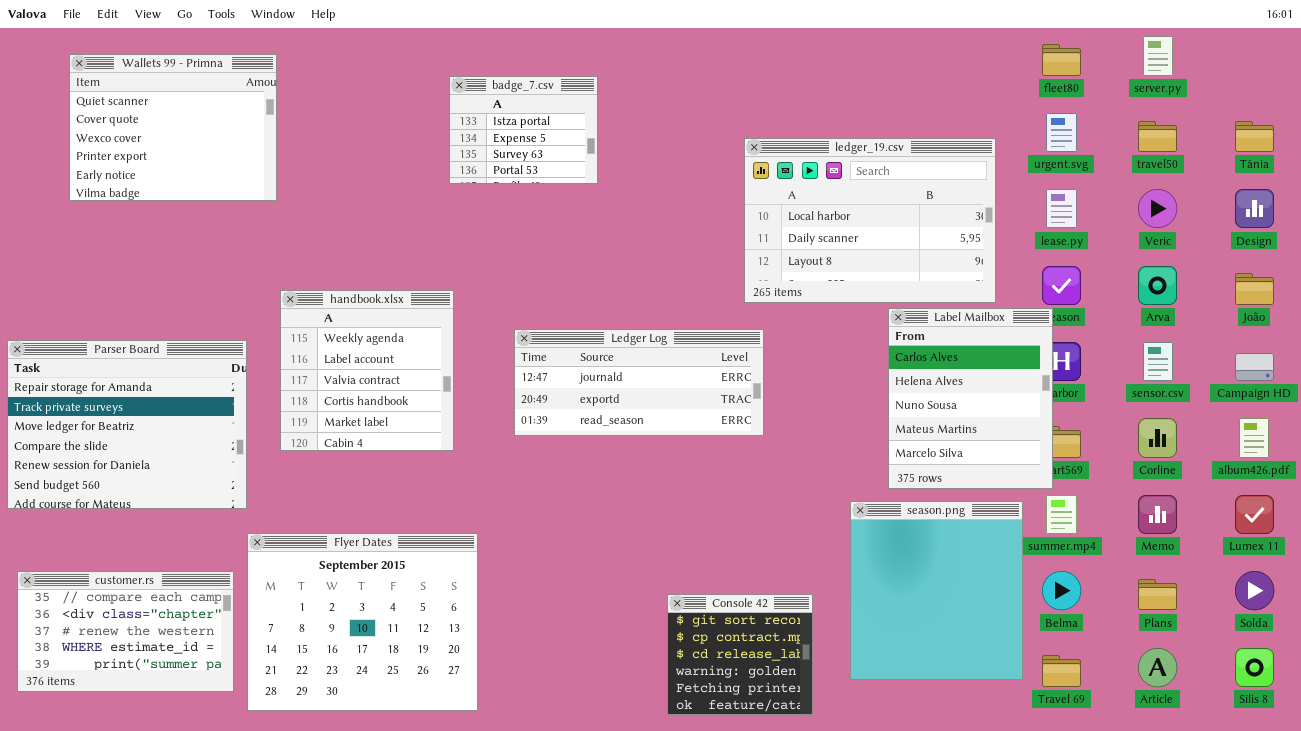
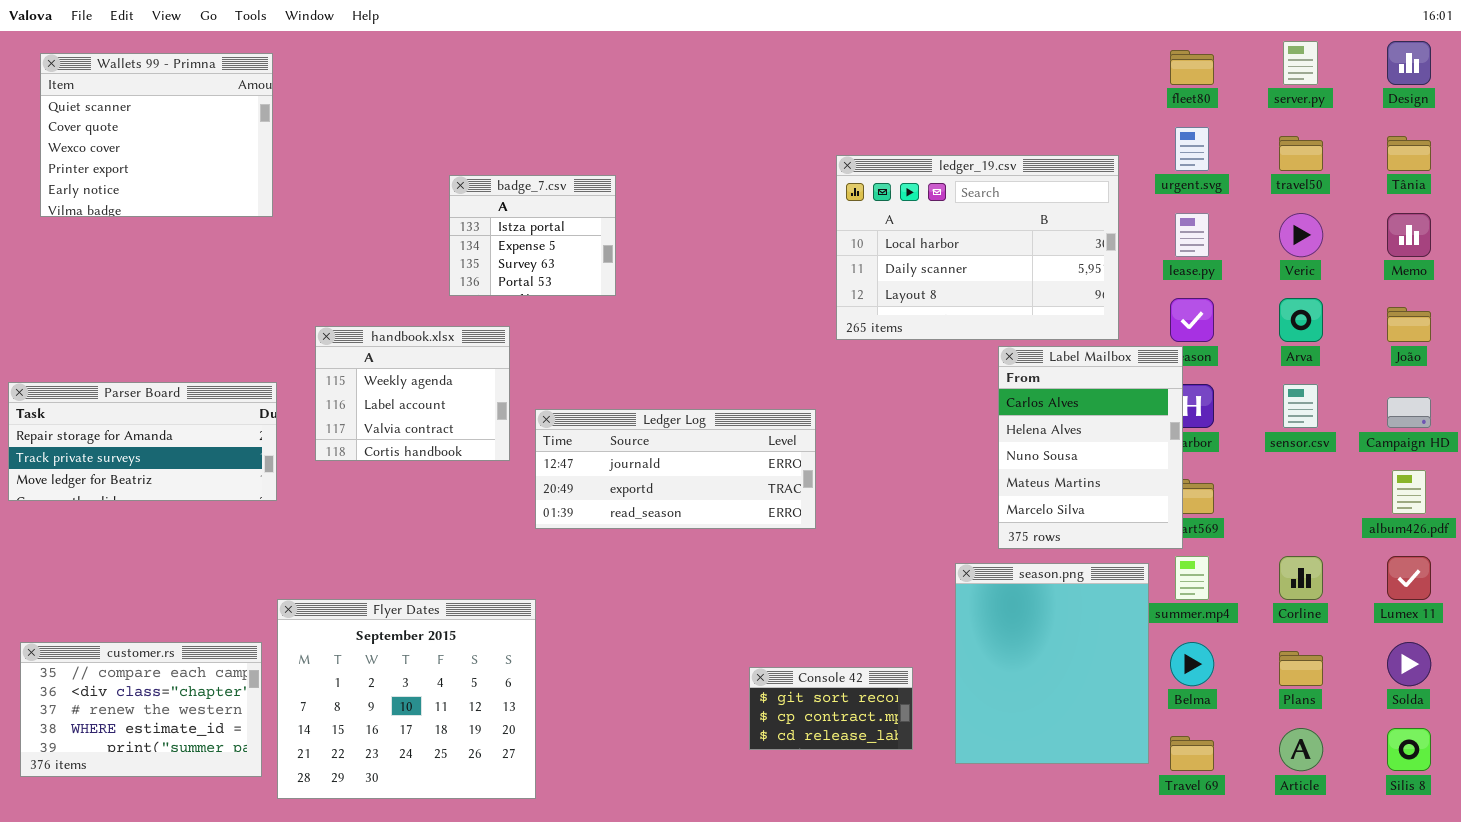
Wallets 99 - Primna: [69,54,277,201] -> [40,53,273,217], moved
badge_7.csv: [449,76,598,184] -> [449,175,616,296], moved
Design: [1235,189,1274,228] -> [1387,41,1431,85], moved
handbook.xlsx: [280,290,454,451] -> [315,326,510,461], resized
Ledger Log: [514,329,764,436] -> [535,409,816,529], moved
Parser Board: [7,340,247,509] -> [8,382,277,501], resized
Corline: [1138,418,1177,458] -> [1279,556,1323,600], moved
Memo: [1138,495,1177,534] -> [1387,213,1431,257], moved
Console 42: [667,594,813,715] -> [749,667,913,750], resized

